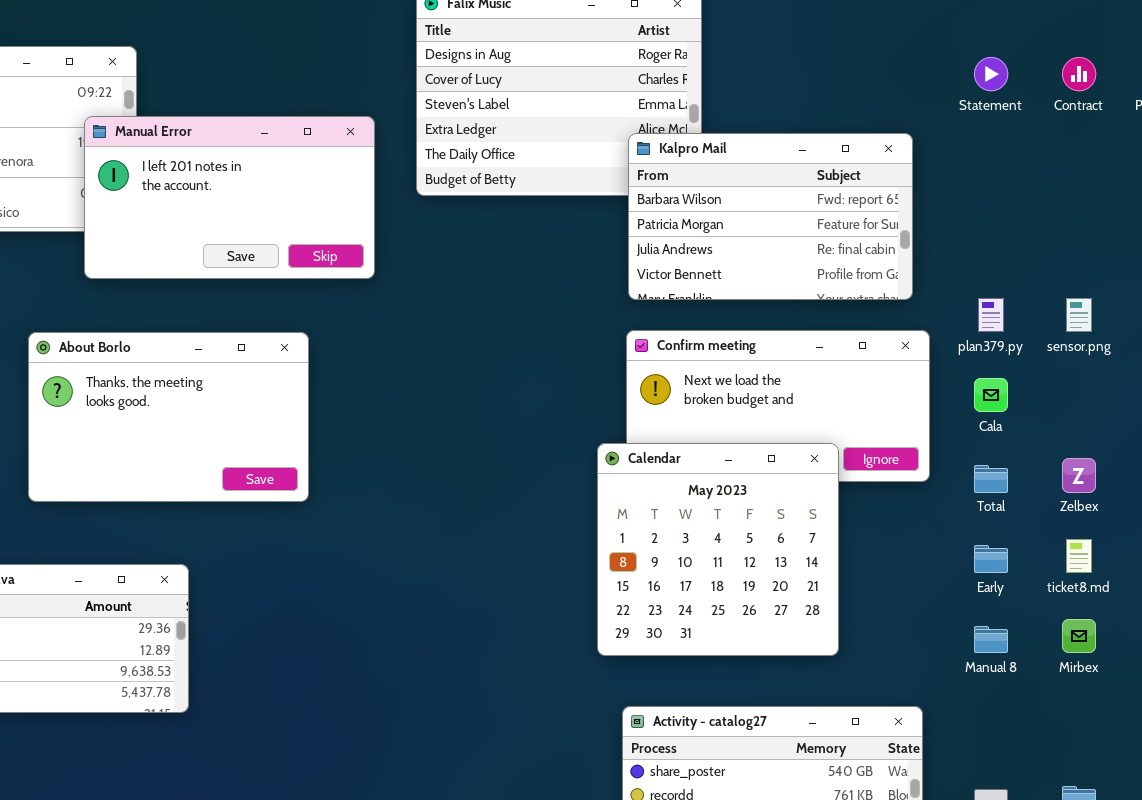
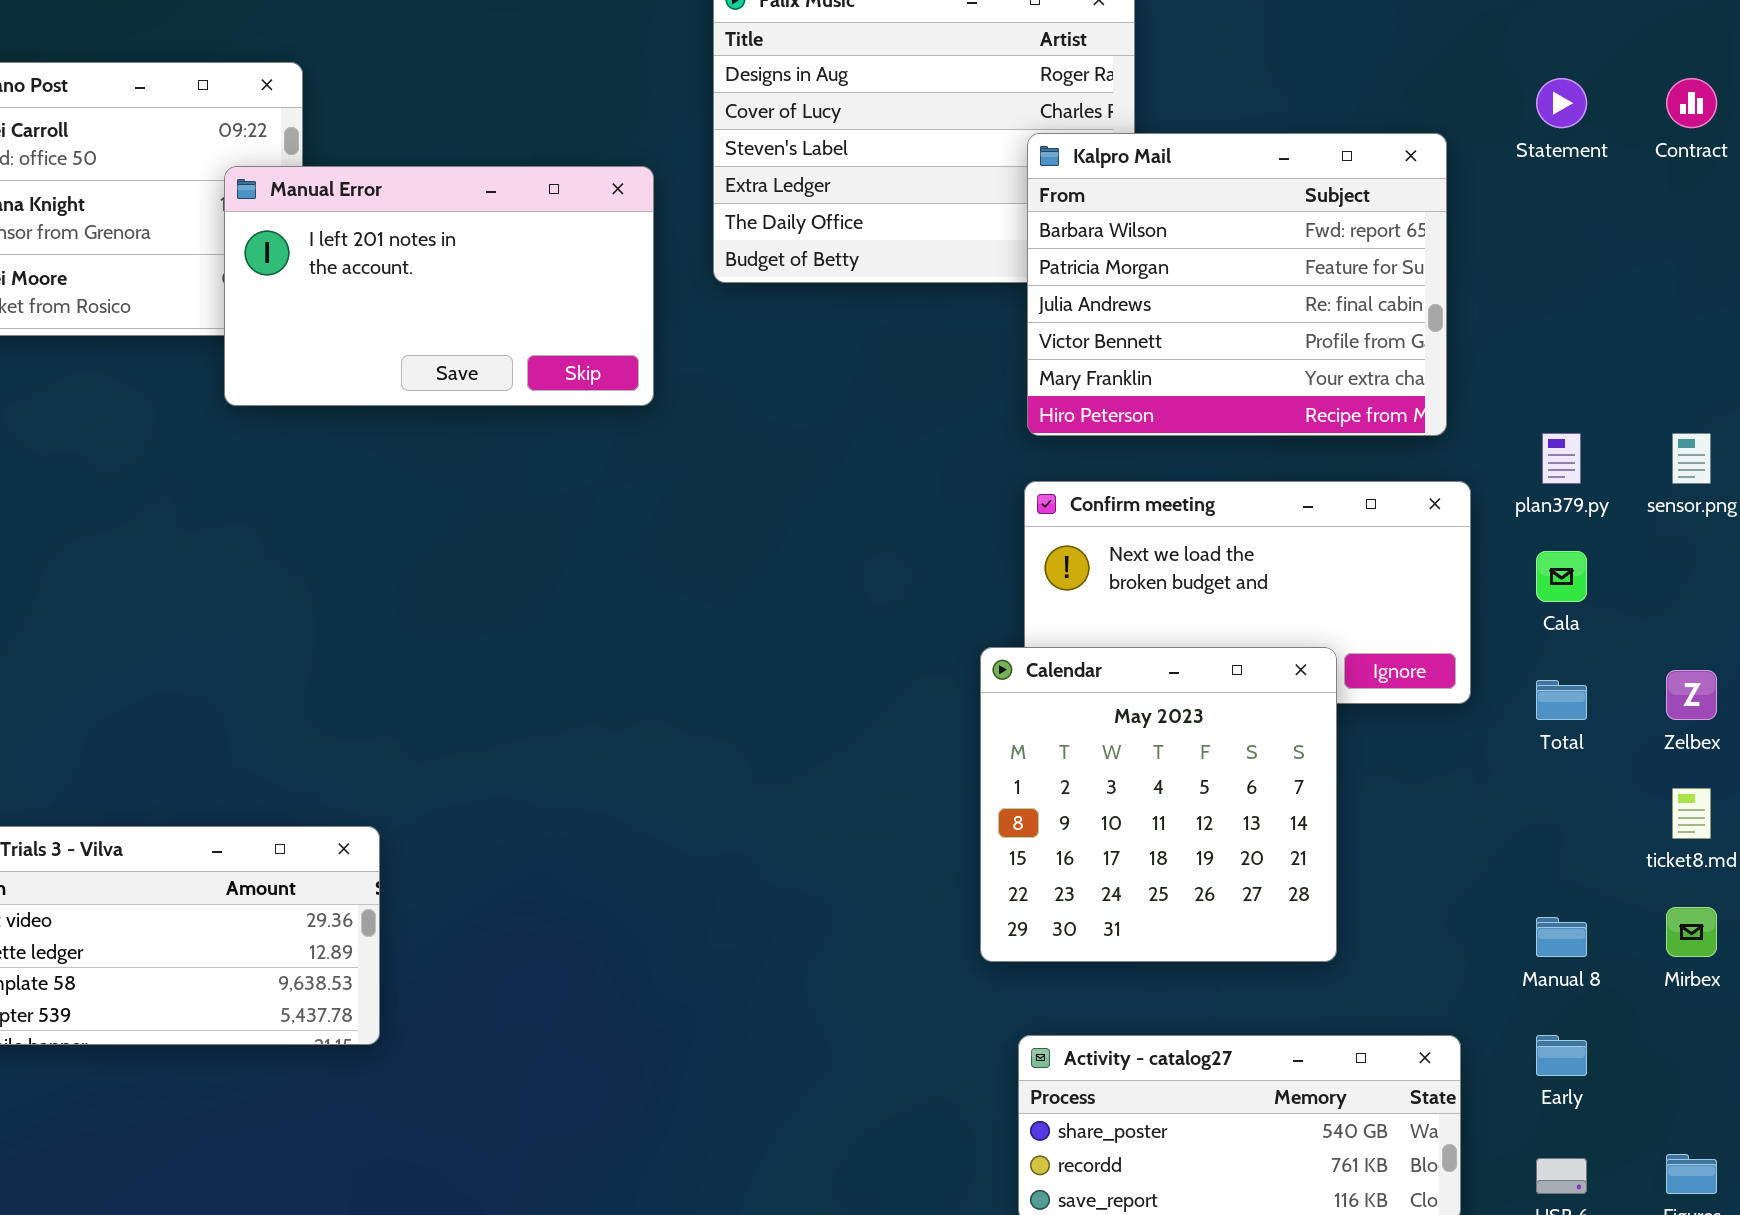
Kalpro Mail: [628,133,913,300] -> [1027,133,1447,436], resized
About Borlo: [28,332,309,502] -> none, closed
Early: [974,545,1008,573] -> [1536,1035,1587,1076], moved

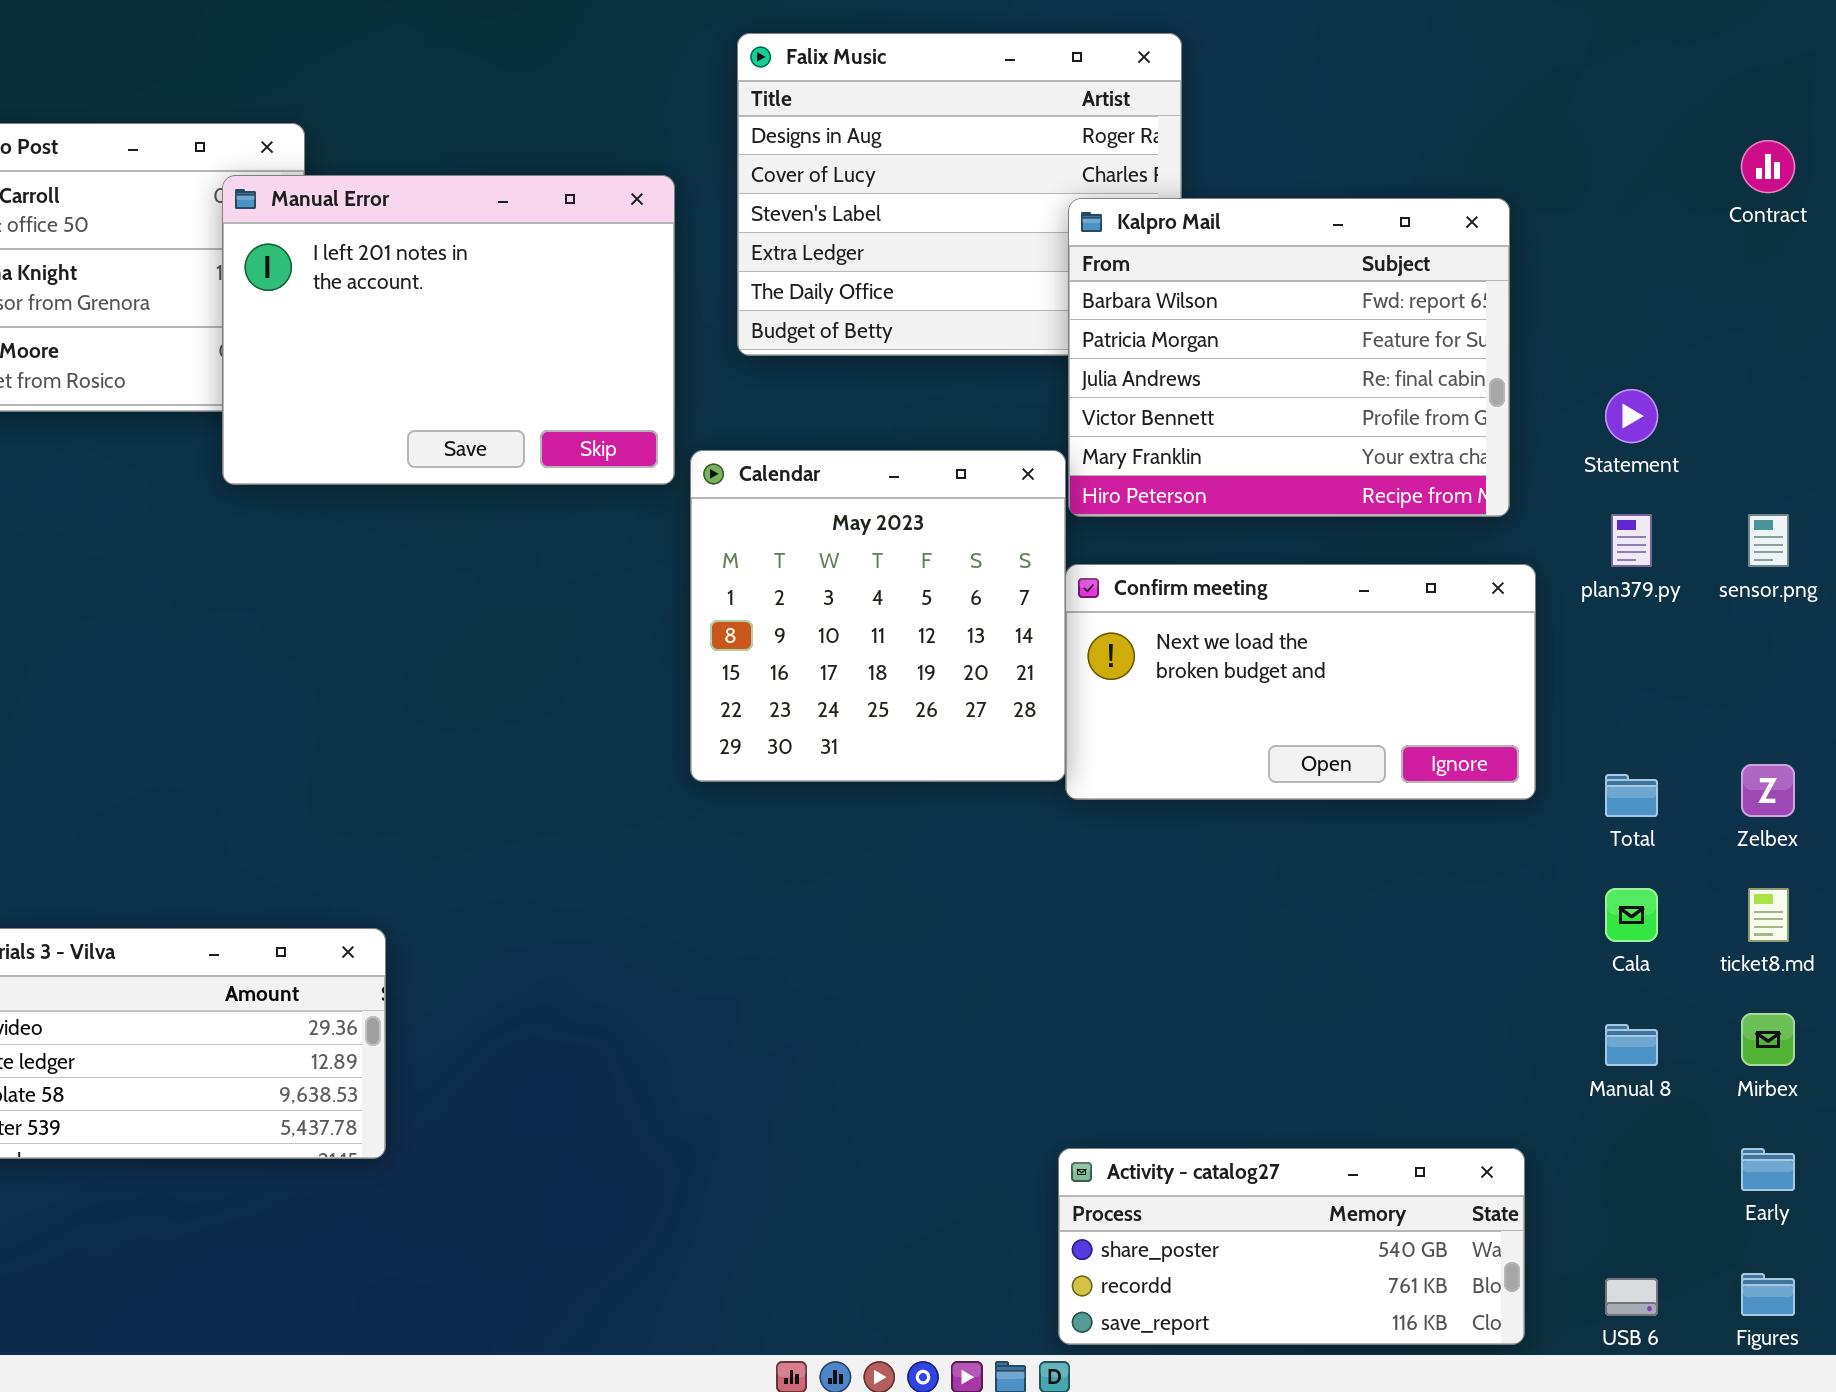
Statement: [1536,78,1587,128] -> [1605,389,1658,443], moved
Manual Error: [224,166,654,406] -> [222,175,675,485], resized
Cala: [1536,551,1587,602] -> [1605,888,1658,942], moved
Calendar: [980,647,1337,962] -> [690,450,1066,782], moved
Early: [1536,1035,1587,1076] -> [1741,1148,1795,1191], moved

